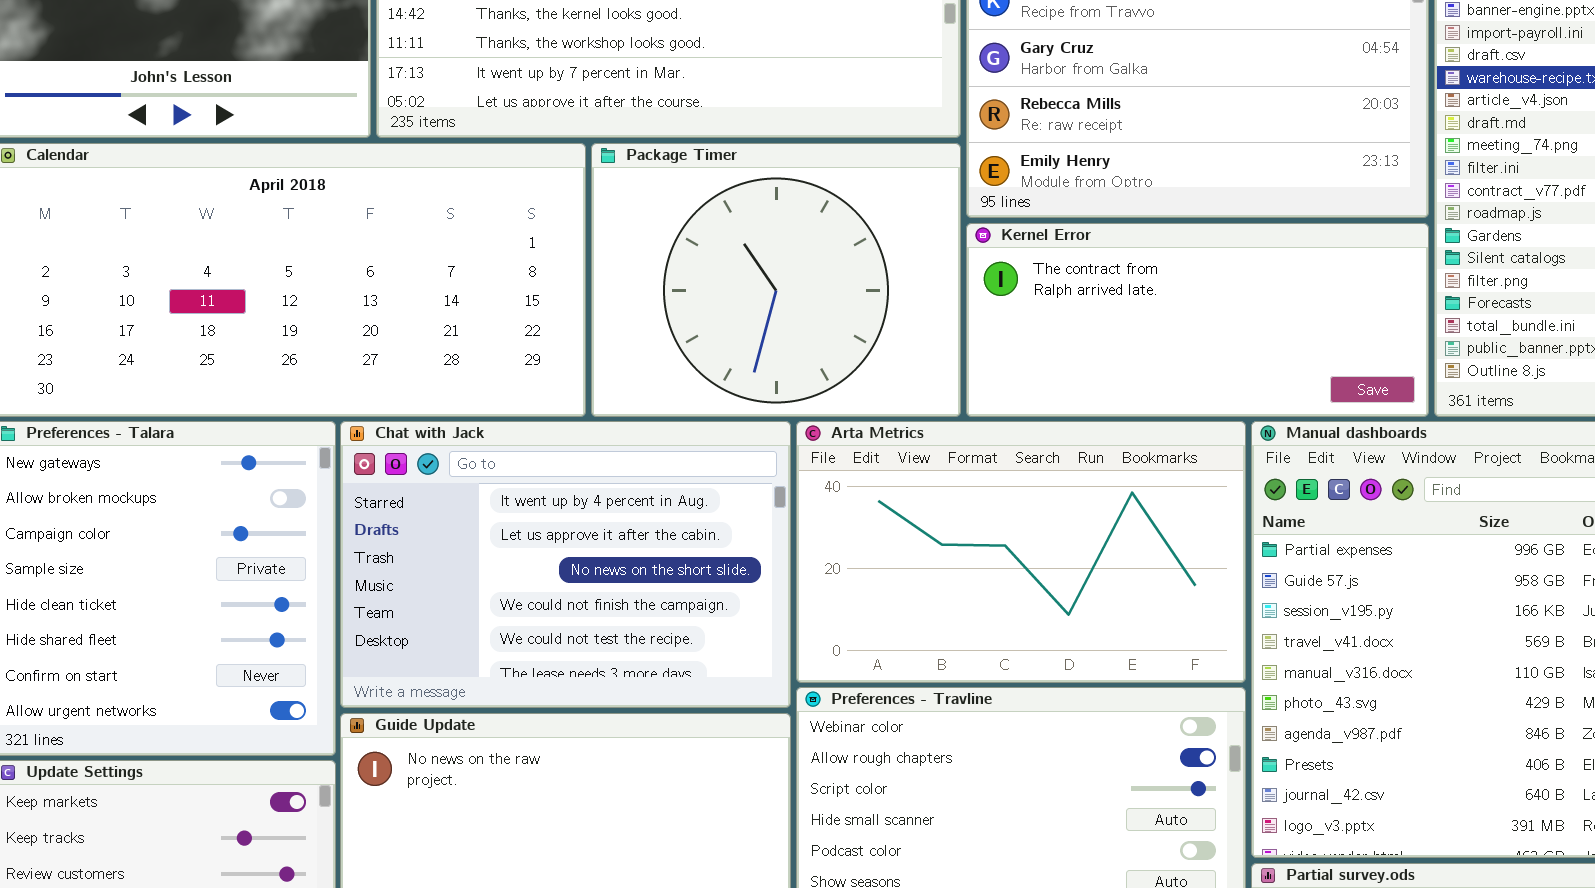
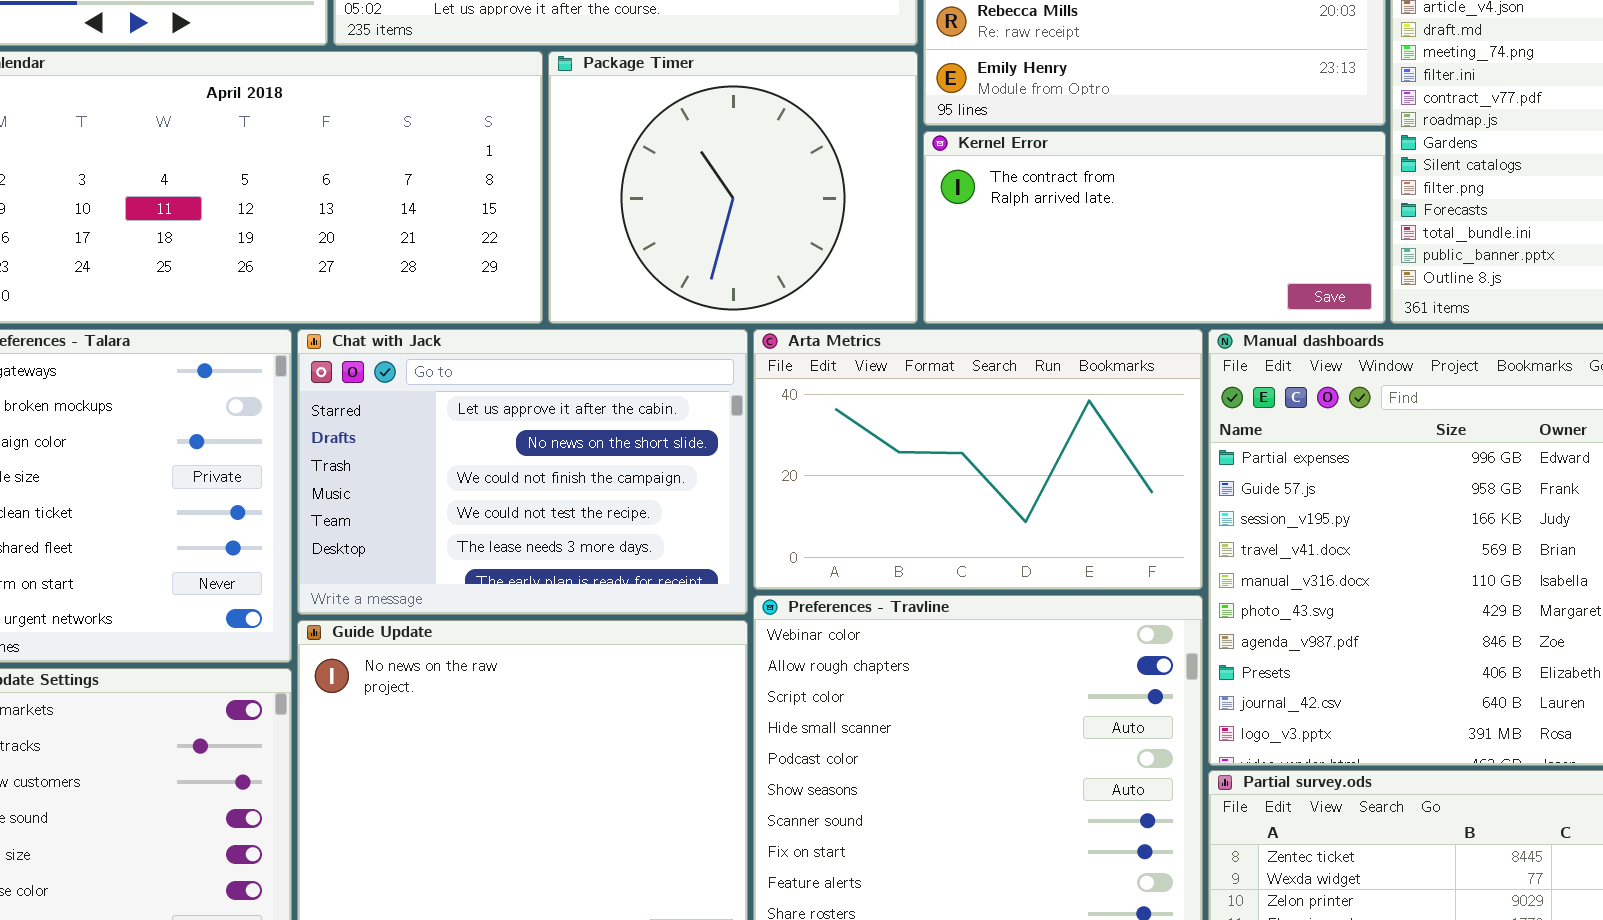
Chat with Jack: [340,421,791,708] -> [297,329,748,615], scrolled down 1 row

